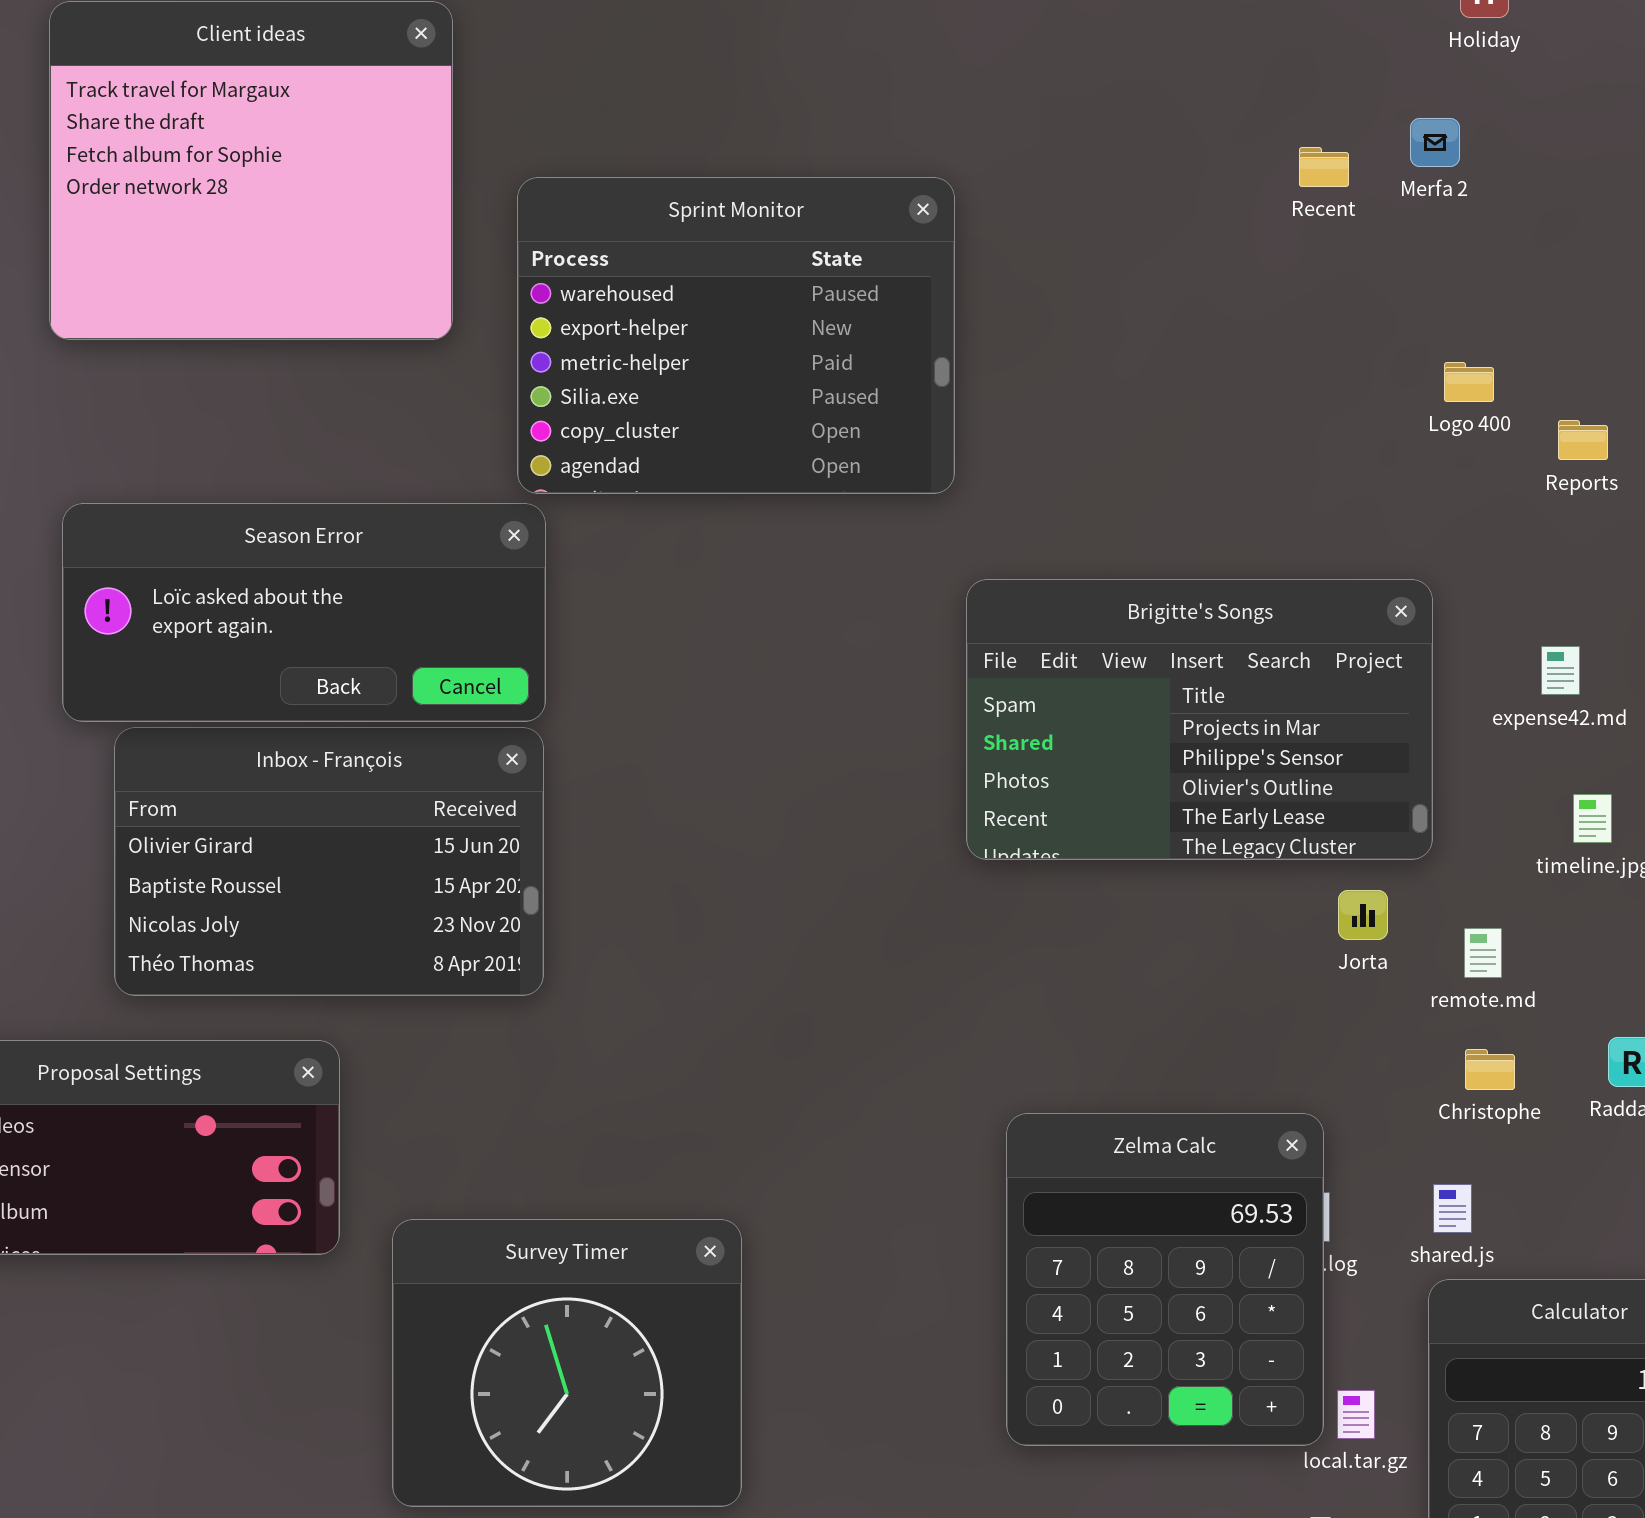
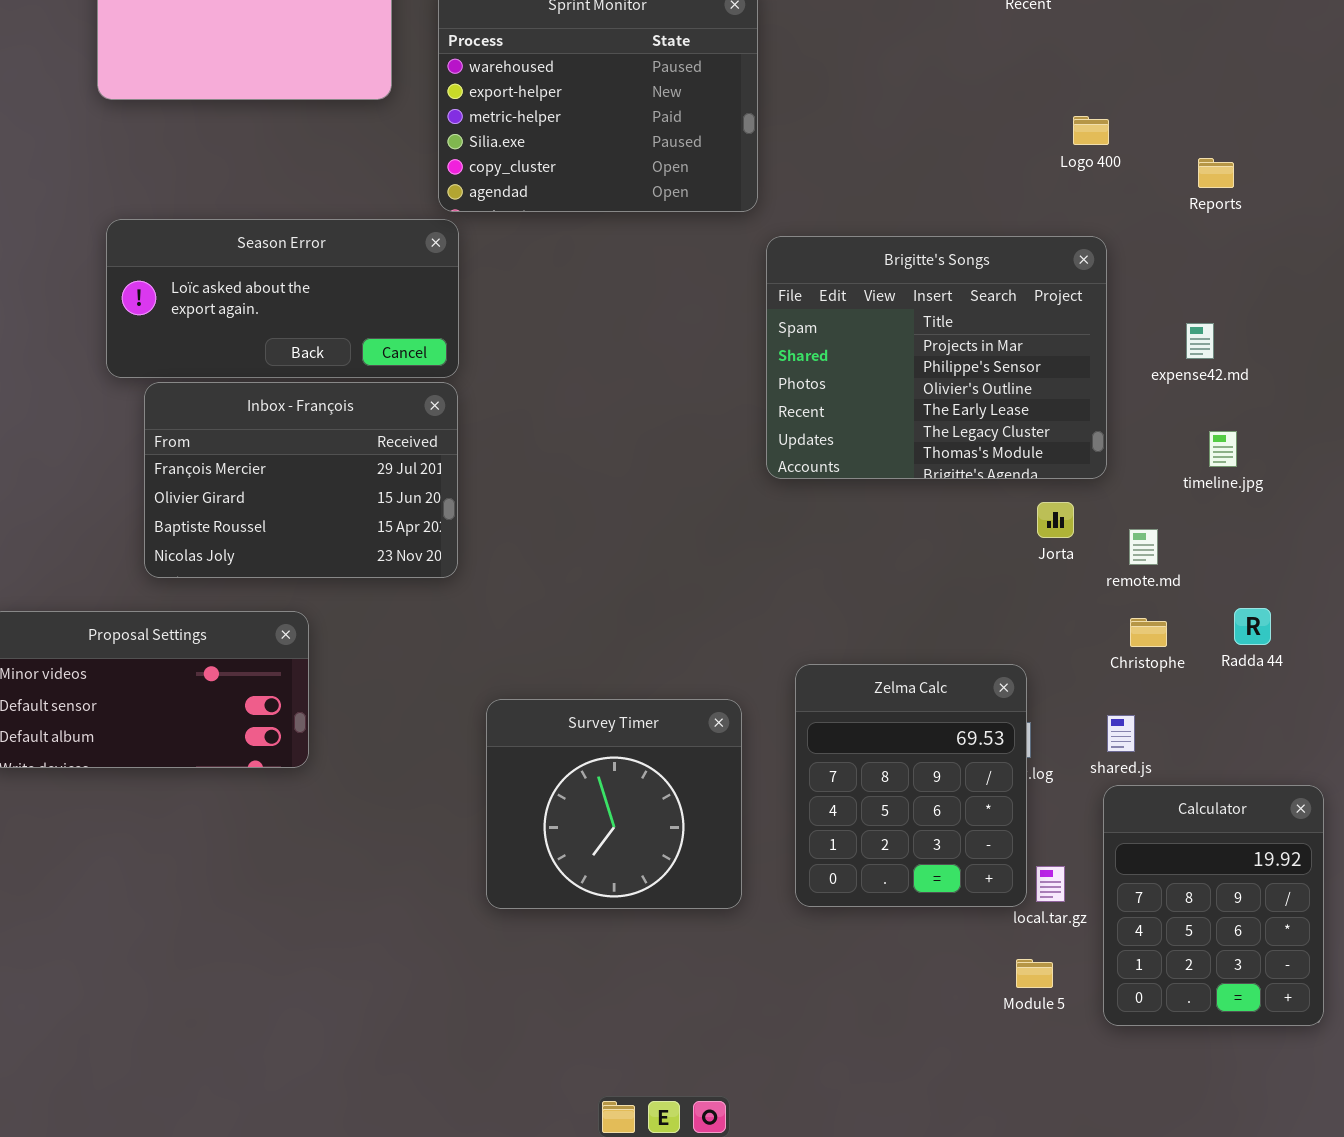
Logo 400: [1444,362,1494,402] -> [1073,116,1109,145], moved
Brigitte's Songs: [966,579,1433,860] -> [766,236,1107,479], resized
Inbox - François: [114,727,544,996] -> [144,382,458,578], scrolled up 1 row
Survey Timer: [392,1219,742,1507] -> [486,699,742,909], moved

